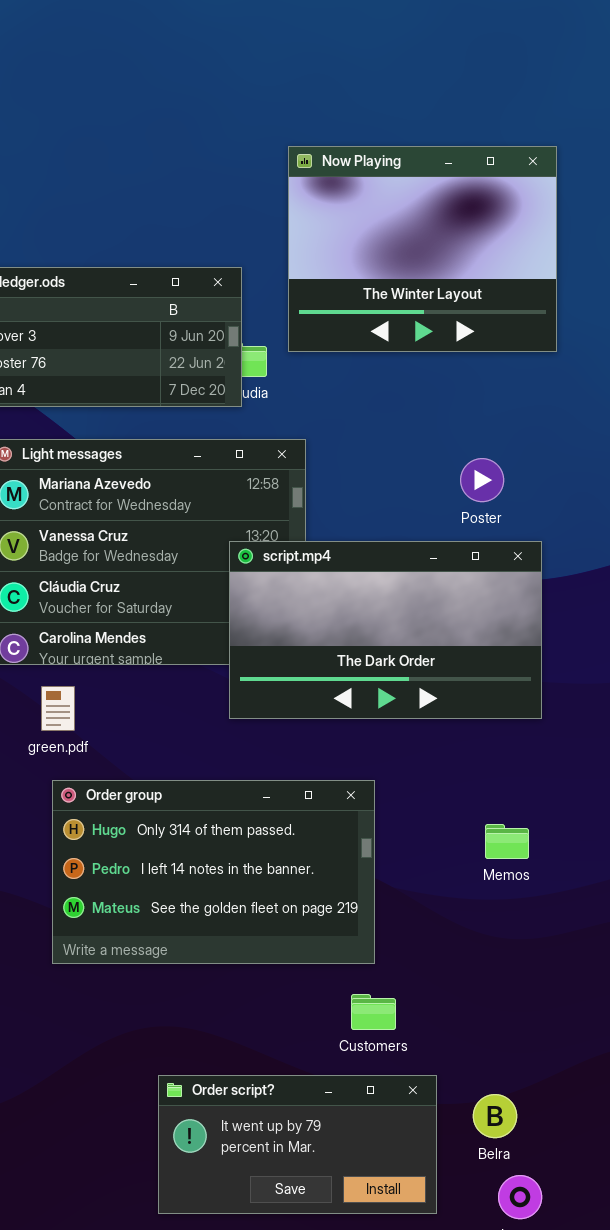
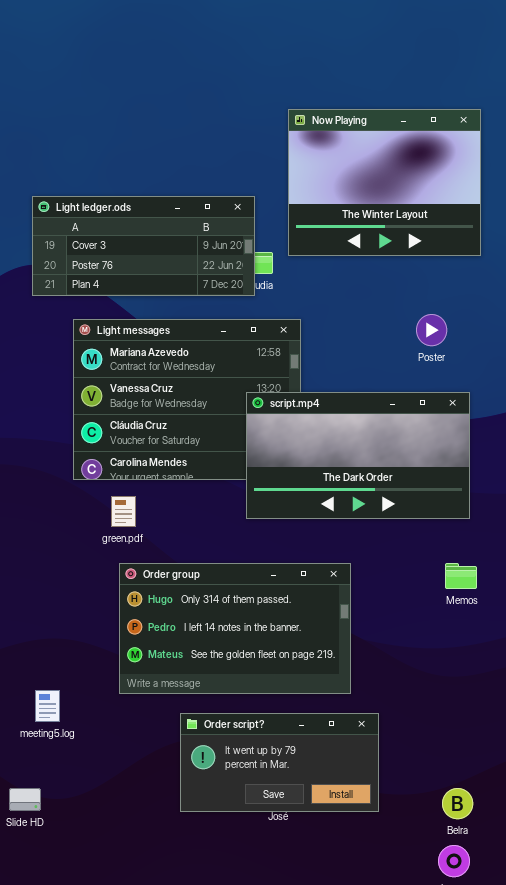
Poster: [460,458,504,502] -> [416,314,447,346], moved
Memos: [485,824,529,859] -> [445,563,477,589], moved
Order script?: [158,1075,437,1214] -> [180,713,379,812], moved
Belra: [473,1094,517,1138] -> [442,788,473,819], moved

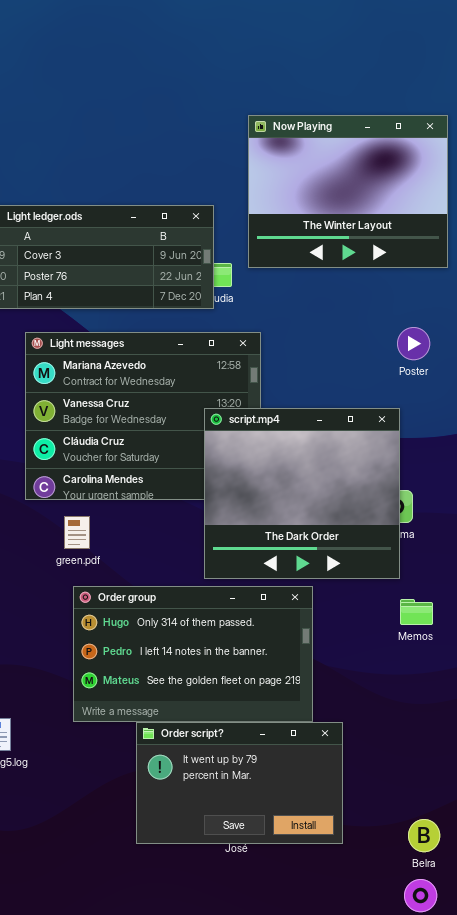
Poster: [416,314,447,346] -> [397,327,430,360], moved
script.mp4: [246,392,470,519] -> [204,408,400,579], resized
Memos: [445,563,477,589] -> [400,599,433,625], moved
Order script?: [180,713,379,812] -> [136,722,343,844], resized

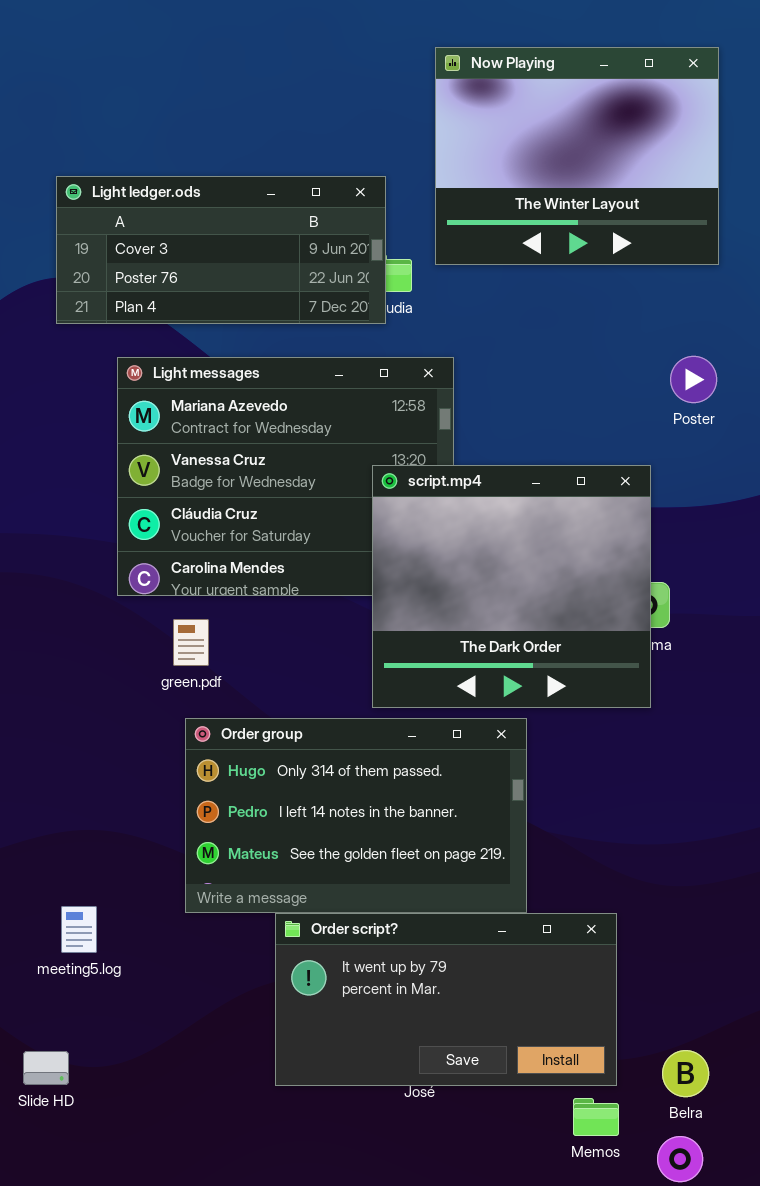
Poster: [397,327,430,360] -> [670,356,717,403], moved
Memos: [400,599,433,625] -> [573,1098,619,1136], moved
Order script?: [136,722,343,844] -> [275,913,617,1086], resized

